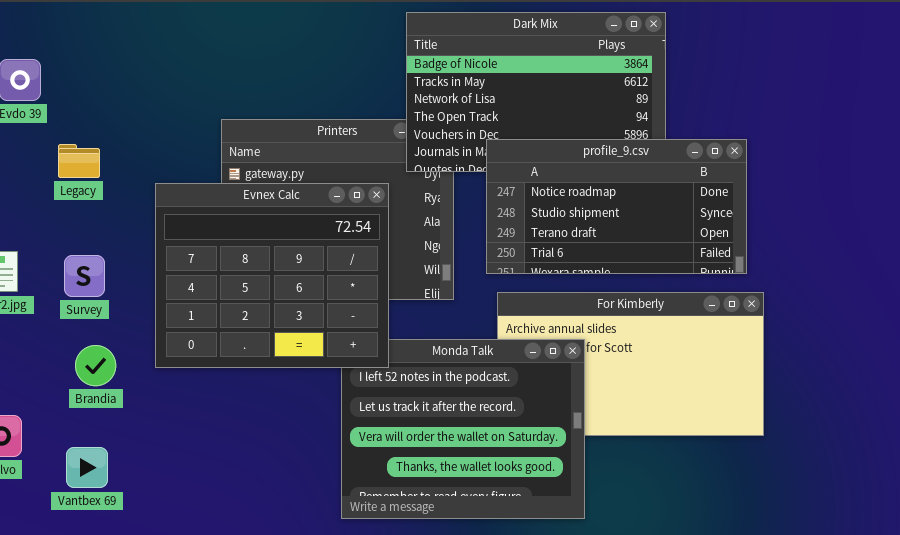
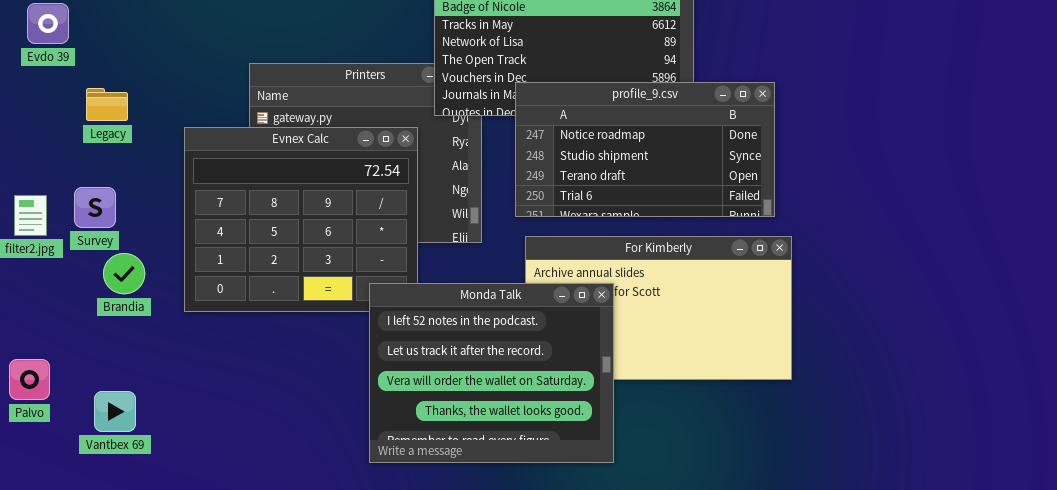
Survey: [64,255,105,297] -> [74,187,116,228], moved
Monda Talk: [341,339,585,519] -> [369,283,614,463], raised
Brandia: [75,345,116,386] -> [103,253,145,294], moved

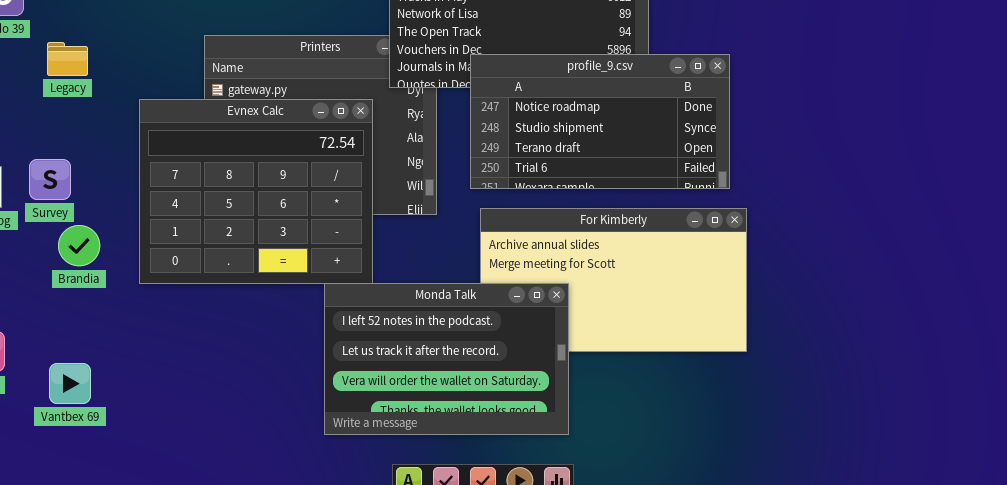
Legacy: [86,88,128,121] -> [47,42,88,76], moved
Monda Talk: [369,283,614,463] -> [324,283,569,435], resized

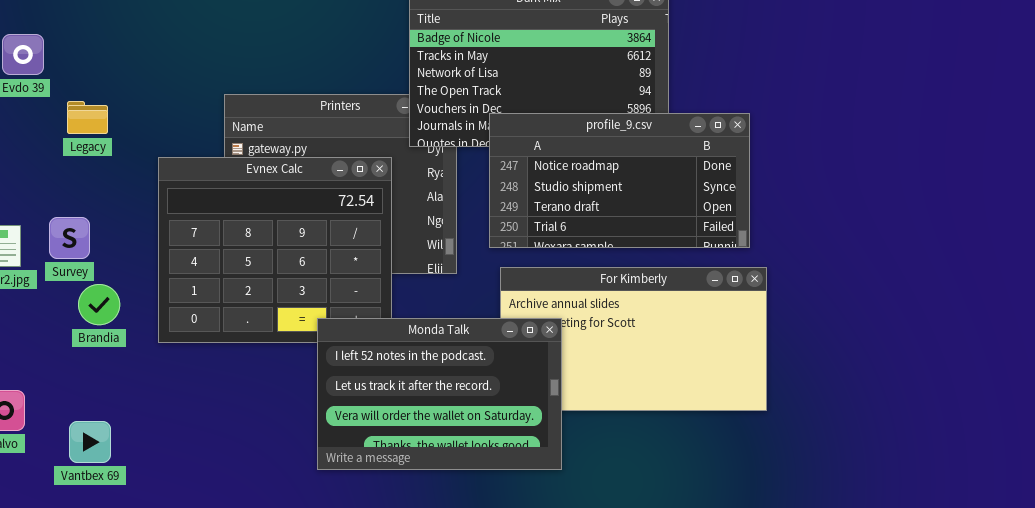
Monda Talk: [324,283,569,435] -> [317,318,562,470], moved

